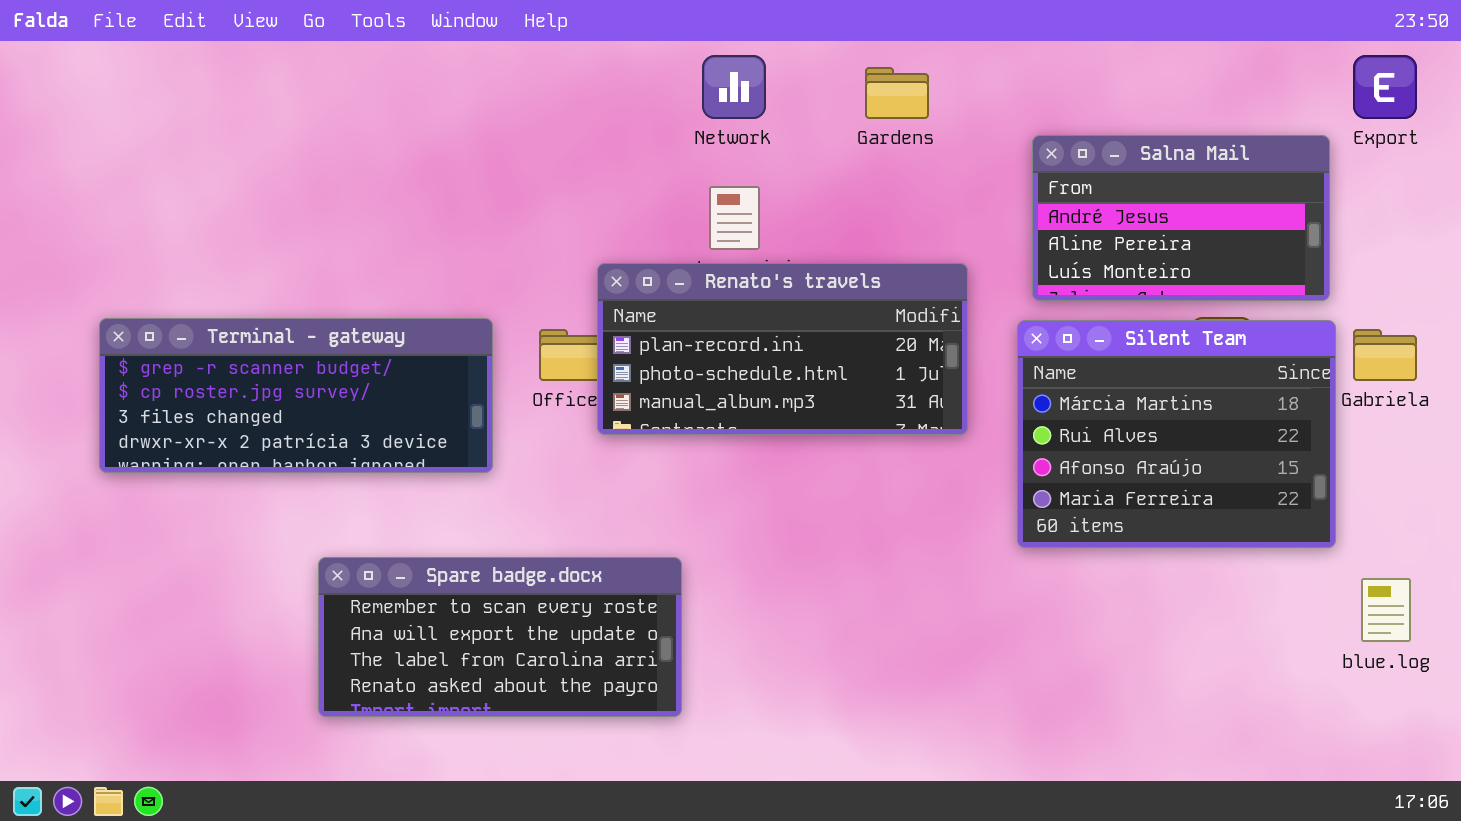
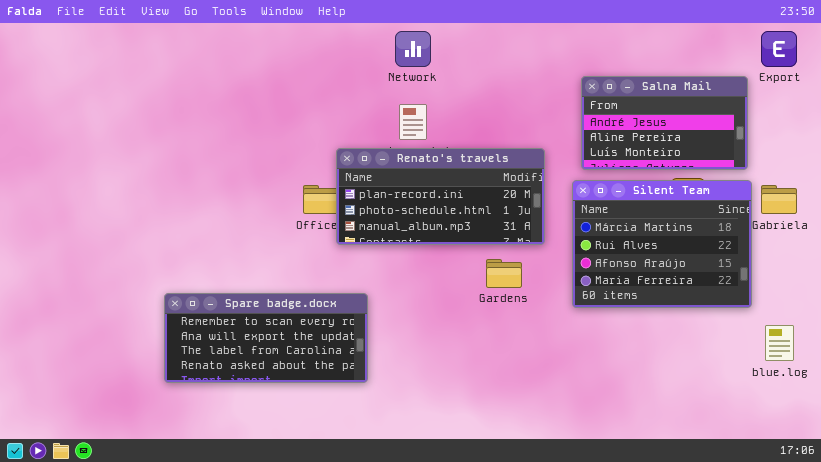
Gardens: [865,67,929,119] -> [486,259,522,288], moved
Terminal - gateway: [99,318,493,473] -> none, closed
Spare badge.docx: [318,557,682,717] -> [164,293,368,383], moved

